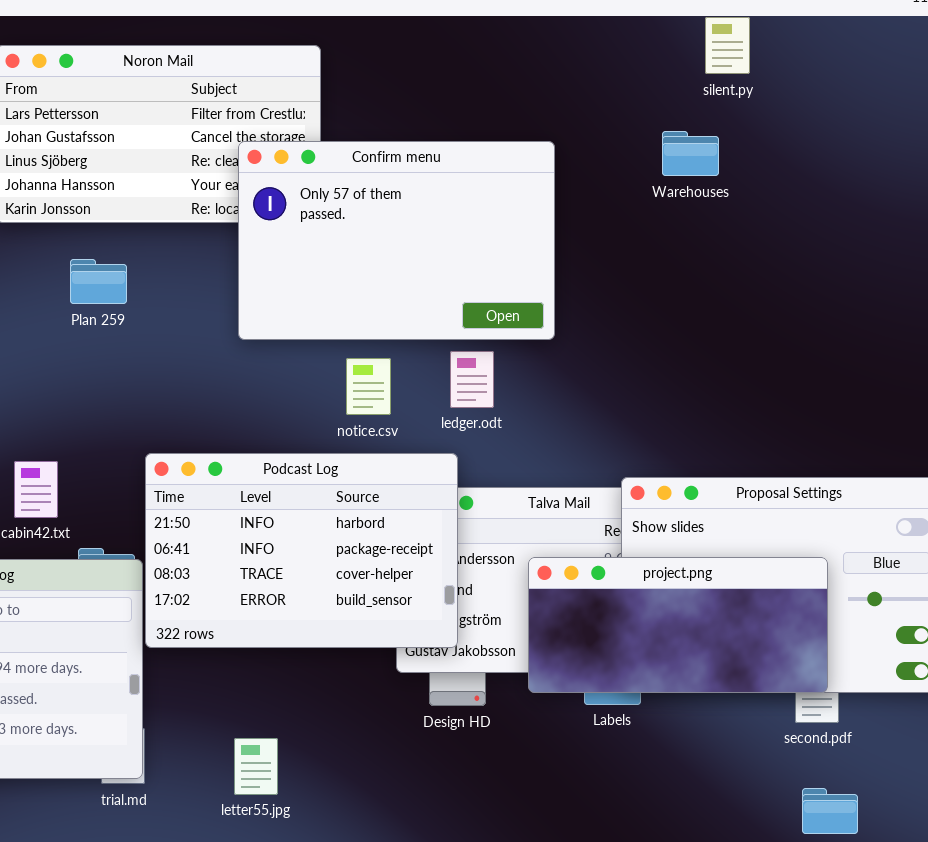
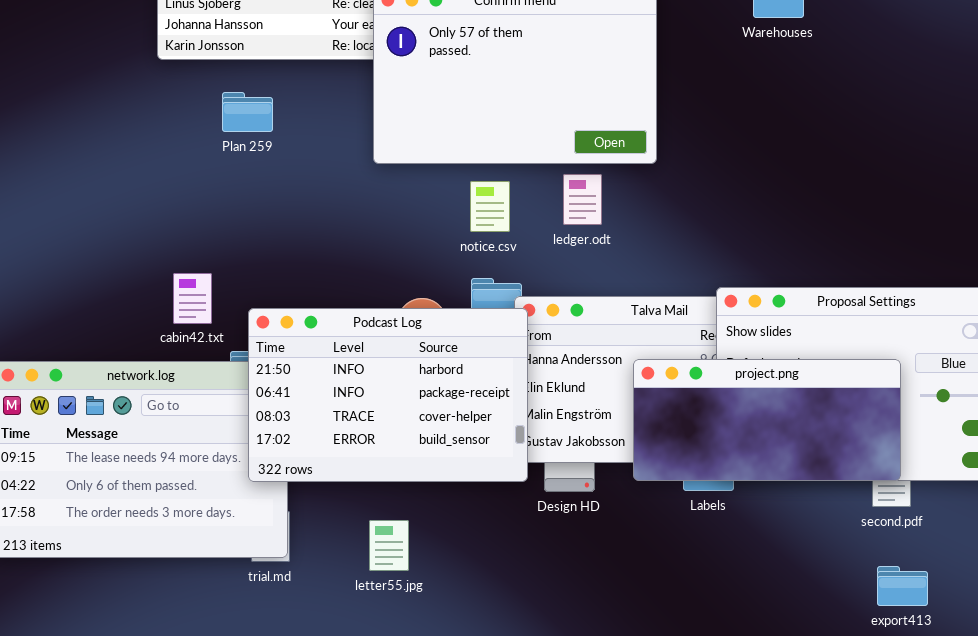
Podcast Log: [145,453,458,648] -> [248,308,528,482], moved

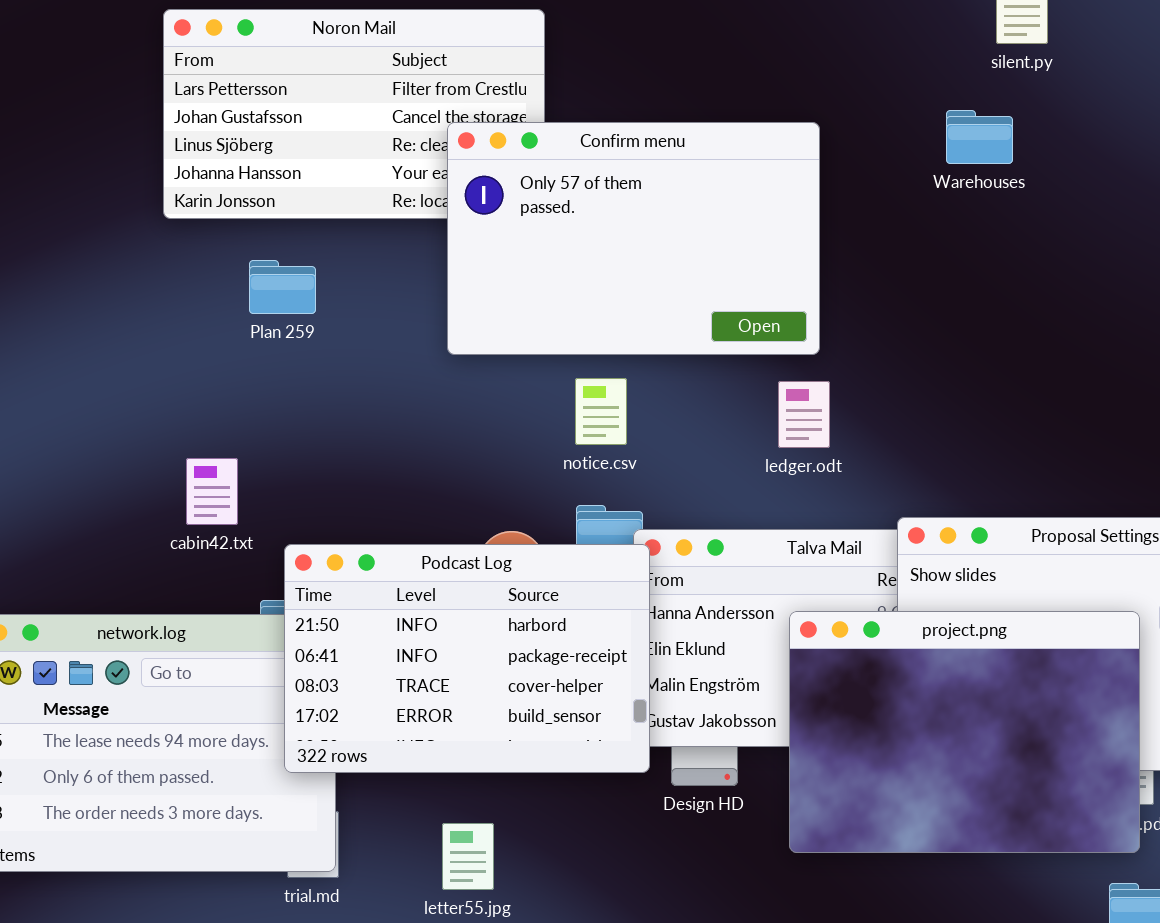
ledger.odt: [563,174,602,225] -> [778,381,830,448], moved
cabin42.txt: [173,273,212,324] -> [186,458,238,525], moved
project.png: [633,359,901,481] -> [789,611,1140,853], resized

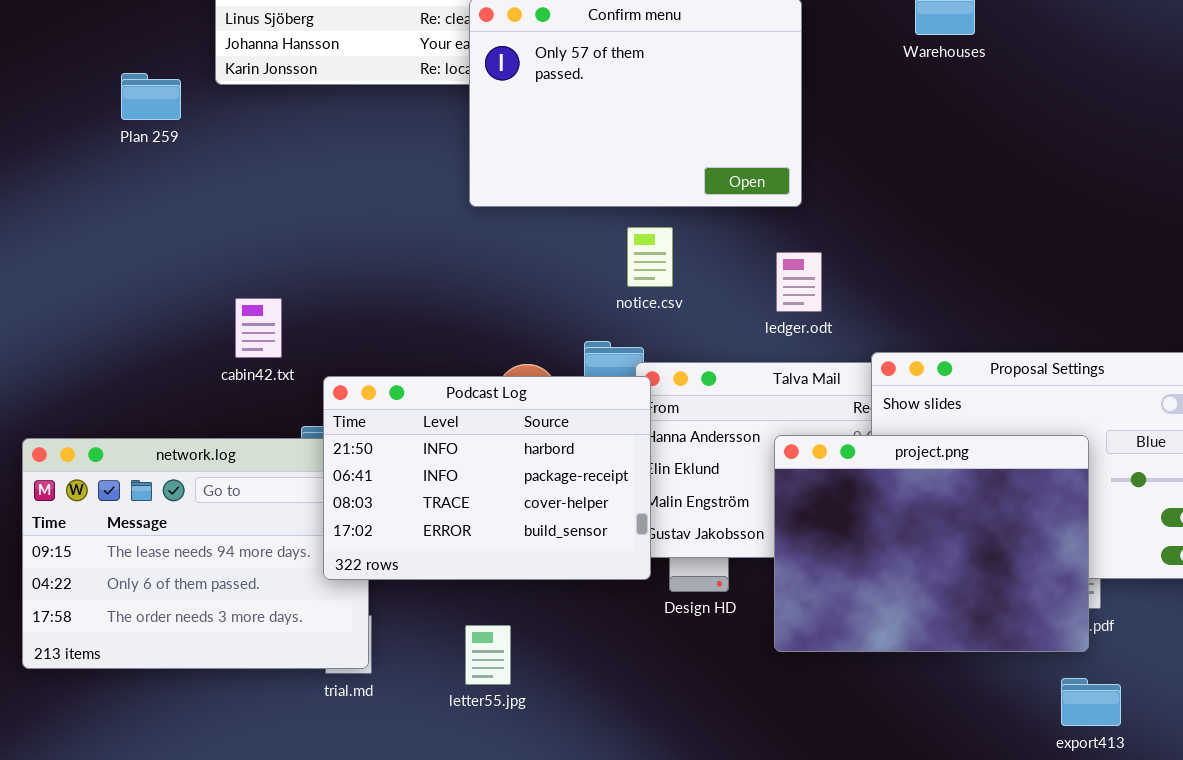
Plan 259: [249,260,316,314] -> [121,73,181,120], moved
notice.csv: [575,378,627,445] -> [627,227,673,287], moved
ledger.odt: [778,381,830,448] -> [776,252,822,312], moved

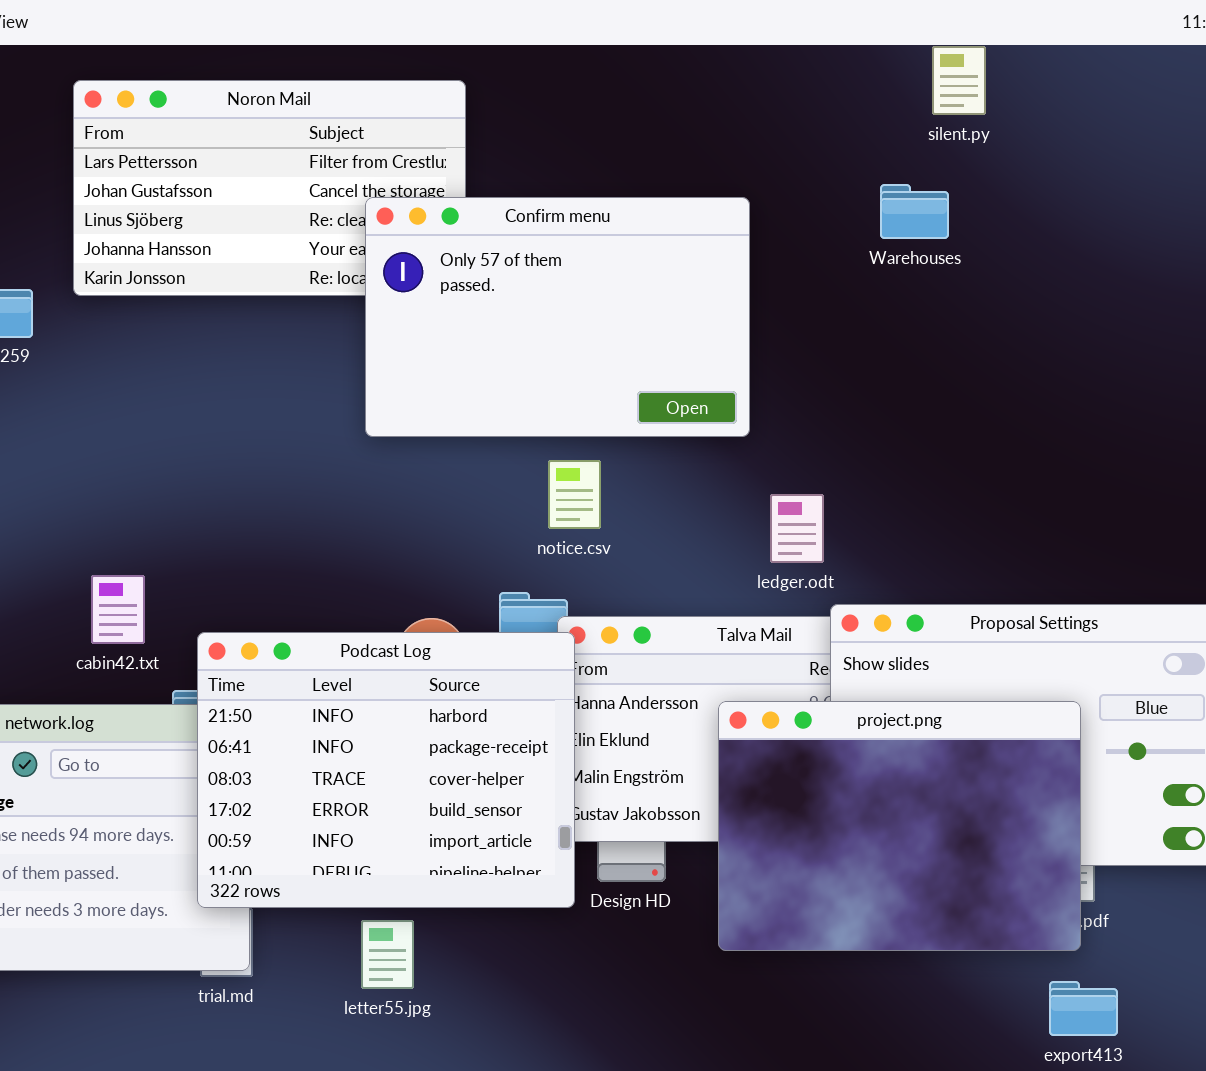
ledger.odt: [776,252,822,312] -> [770,494,824,563], moved
cabin42.txt: [235,298,282,358] -> [91,575,145,644], moved
Podcast Log: [323,376,651,580] -> [197,632,575,908], resized

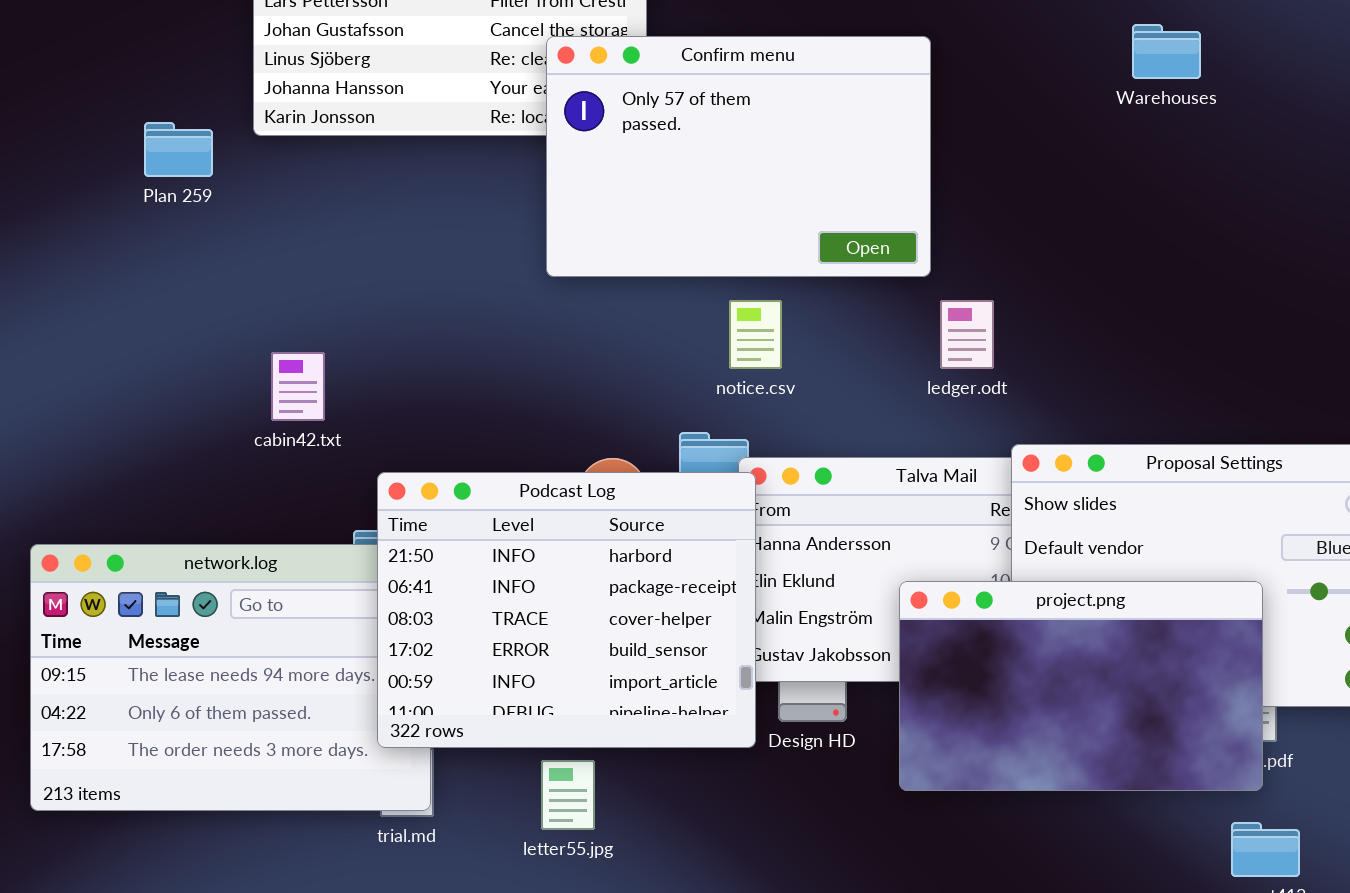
Warehouses: [880,184,949,239] -> [1132,24,1201,79], moved
ledger.odt: [770,494,824,563] -> [940,300,994,369], moved
cabin42.txt: [91,575,145,644] -> [271,352,325,421], moved
project.png: [718,701,1081,951] -> [899,581,1263,791], resized

